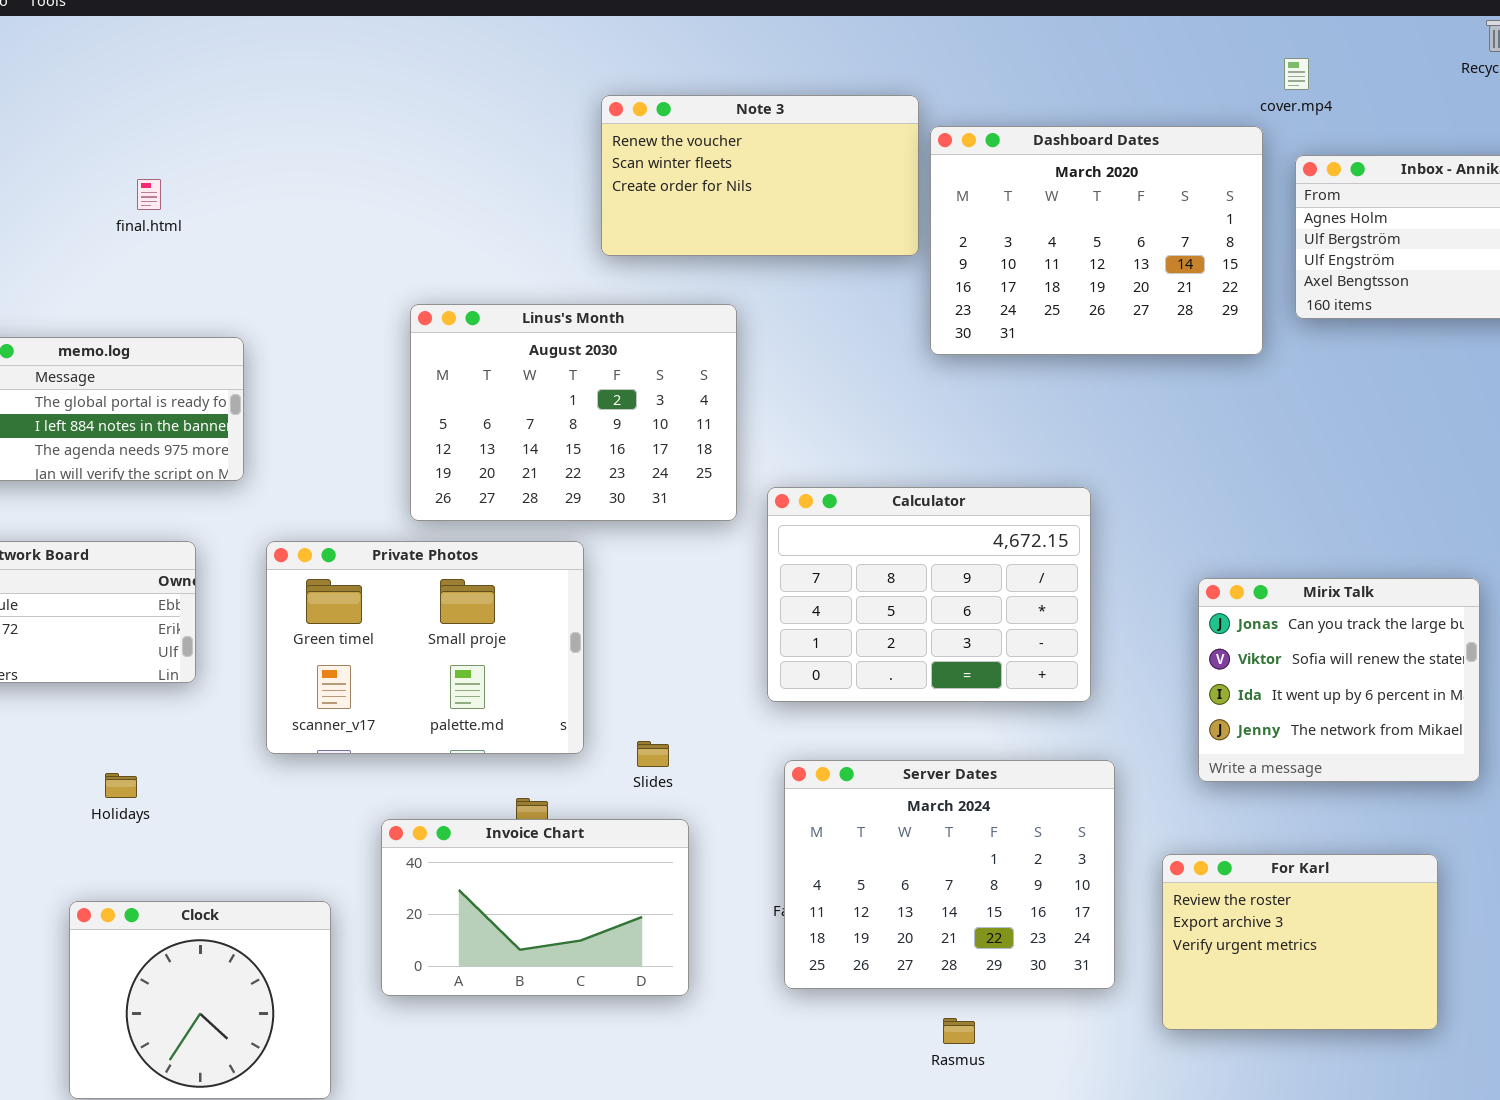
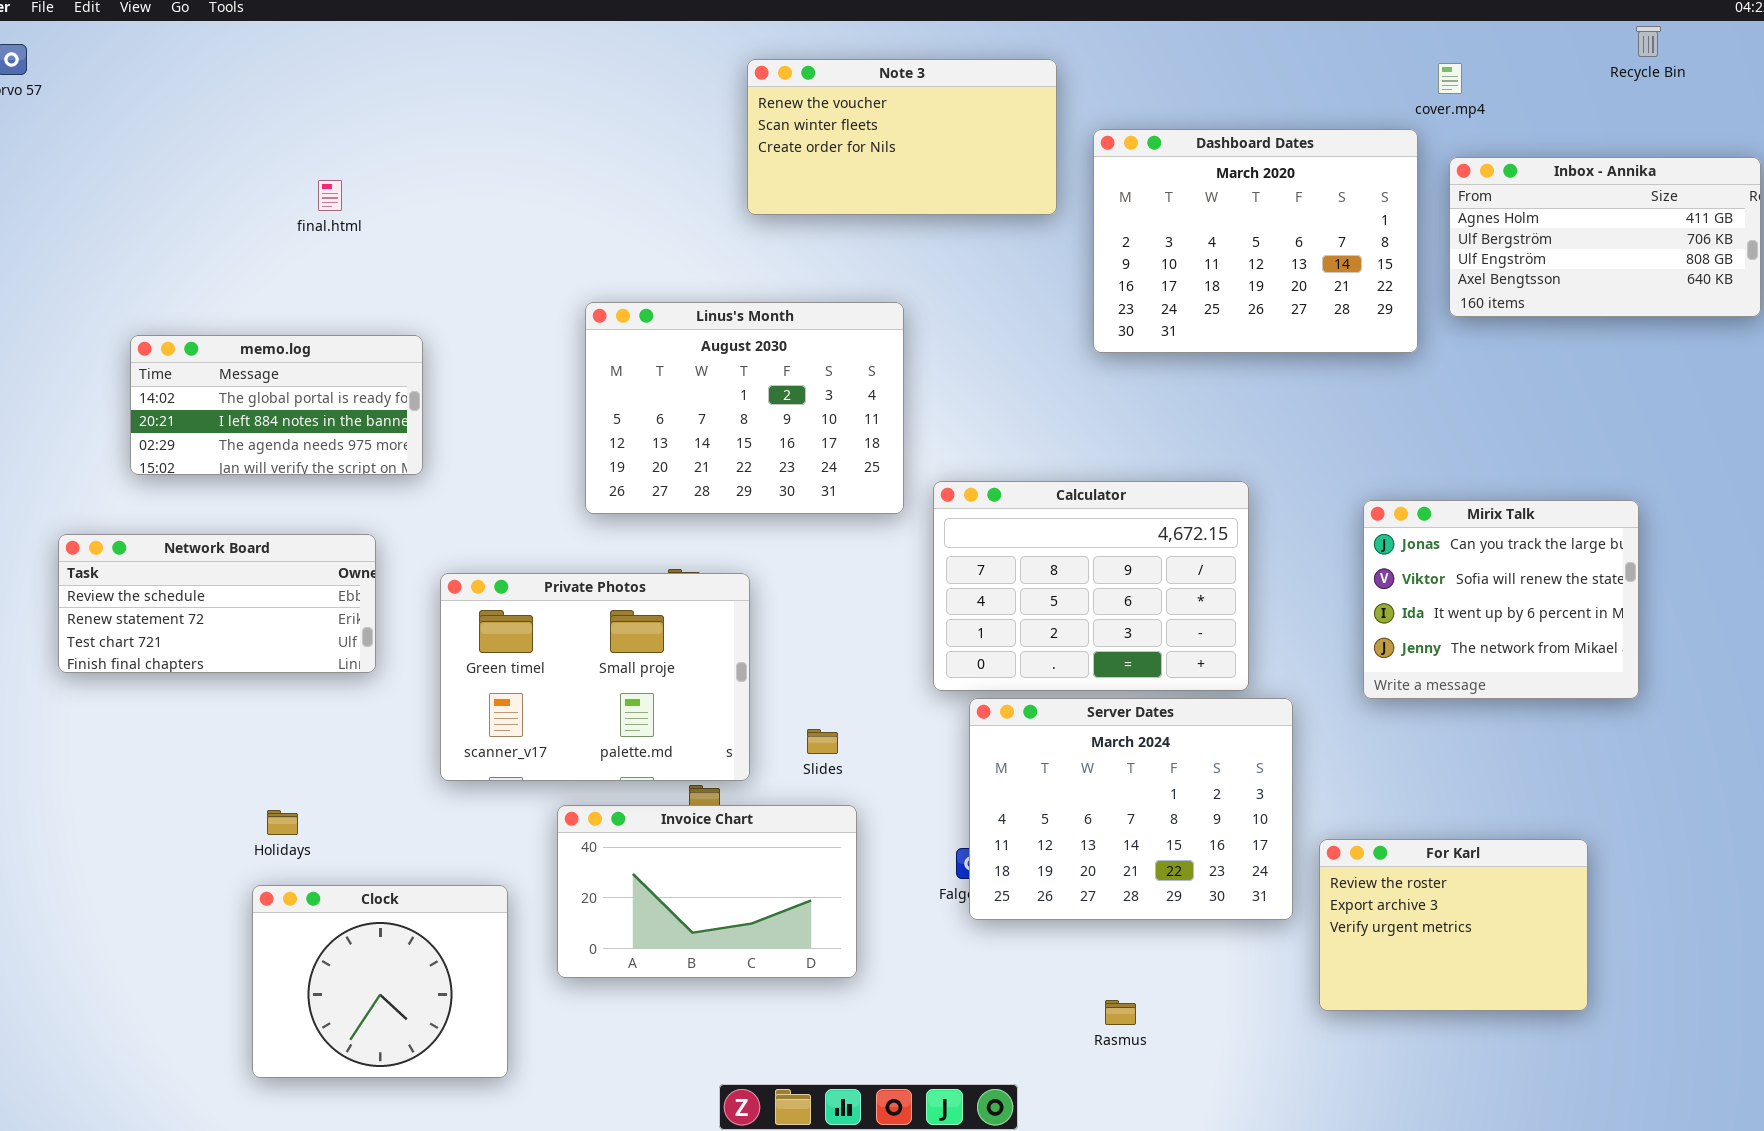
Note 3: [601,95,919,256] -> [747,59,1057,215], moved
Private Photos: [266,541,584,754] -> [440,573,750,781], moved
Mirix Talk: [1198,578,1480,782] -> [1363,500,1639,699], moved
Server Dates: [784,760,1115,989] -> [969,698,1293,920], moved
Holidays: [105,773,137,798] -> [267,810,298,835], moved

